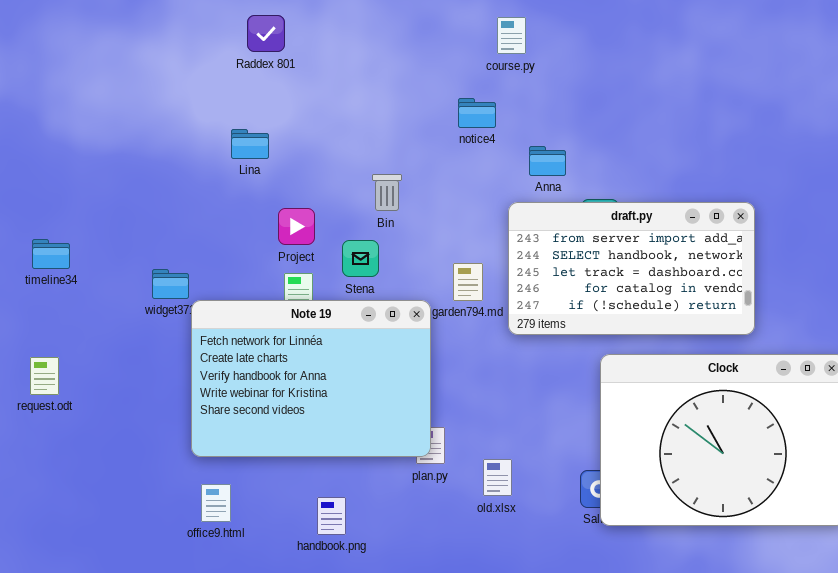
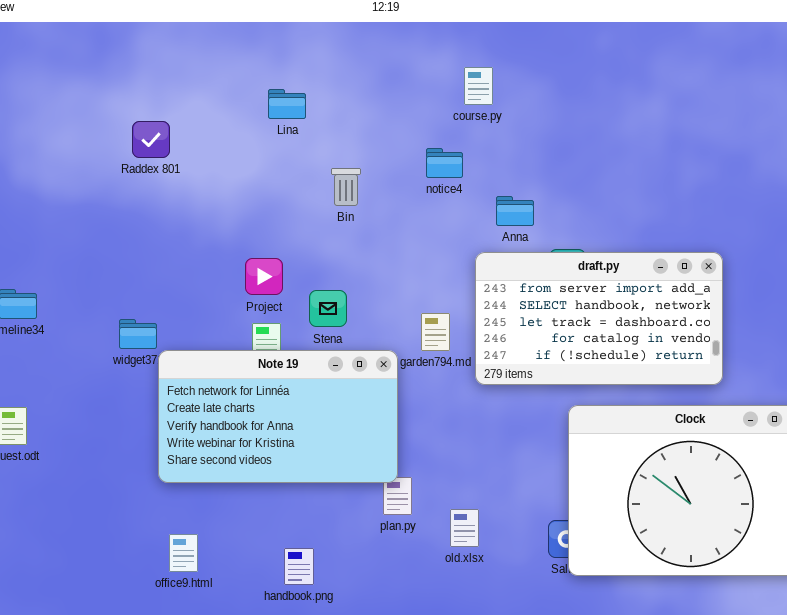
Raddex 801: [247,15,285,52] -> [132,121,170,158], moved
Lina: [231,129,269,159] -> [268,89,306,119], moved
Bin: [372,174,402,211] -> [331,168,361,206], moved
Note 19: [191,300,431,457] -> [158,350,398,483], resized

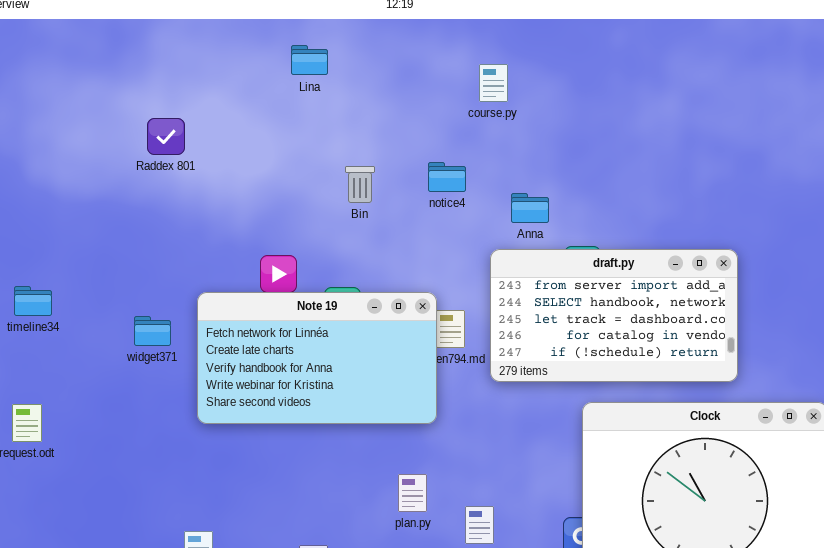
Lina: [268,89,306,119] -> [291,45,328,75], moved
notice4: [426,148,463,178] -> [428,162,466,192], moved
Note 19: [158,350,398,483] -> [197,292,437,424], moved

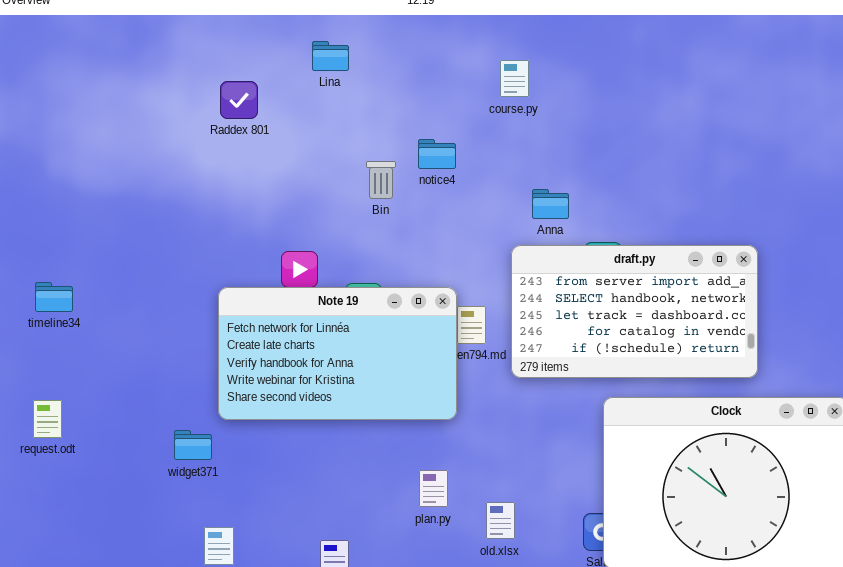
Raddex 801: [147,118,185,155] -> [220,81,258,119], moved
notice4: [428,162,466,192] -> [418,139,456,169], moved
widget371: [134,316,171,346] -> [174,430,212,460], moved

